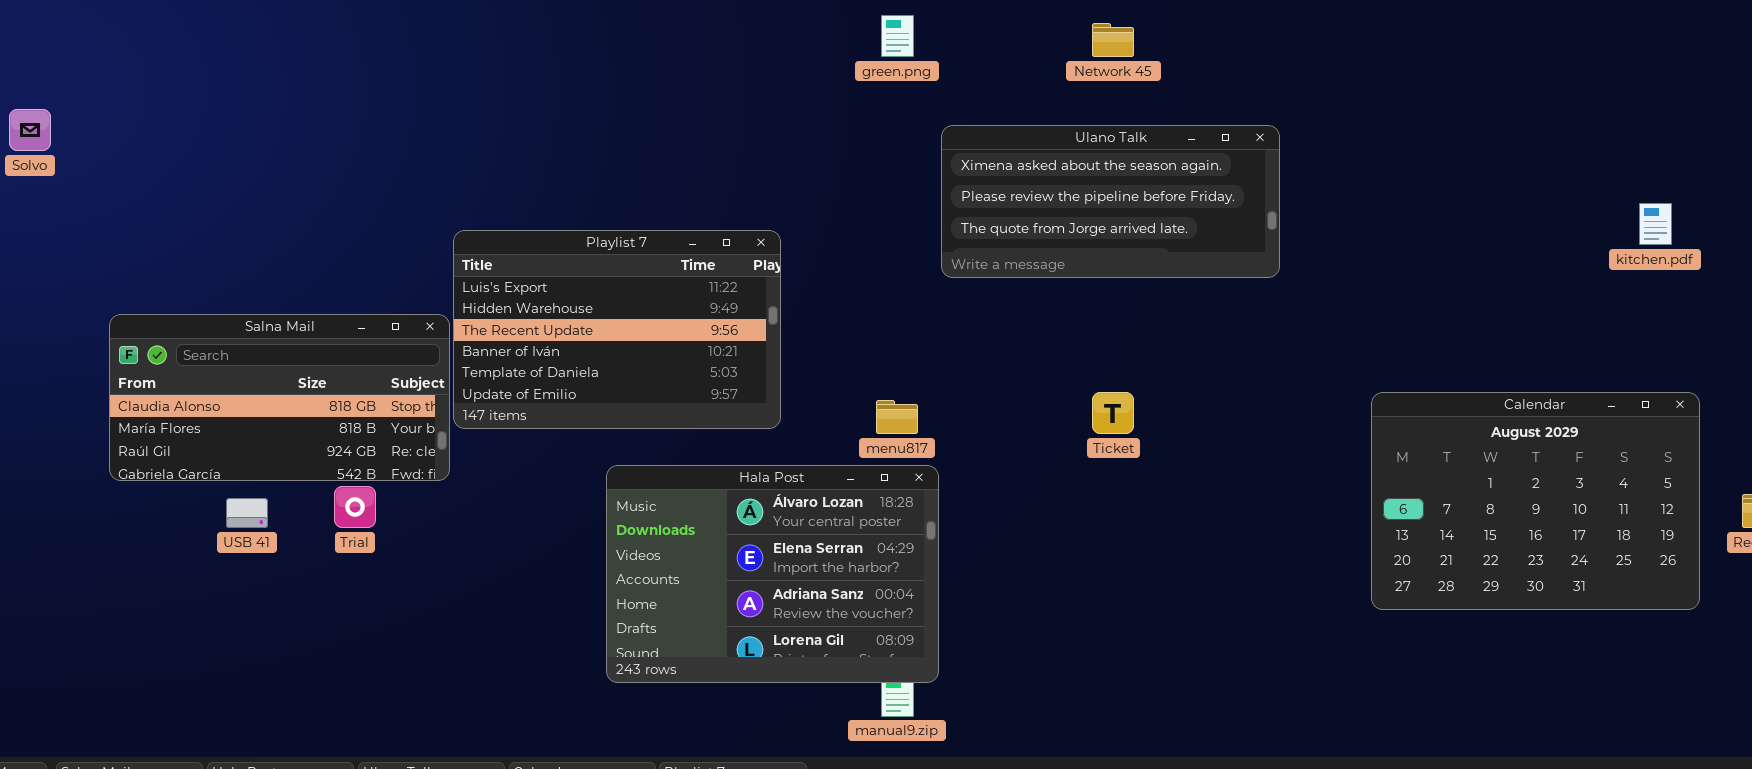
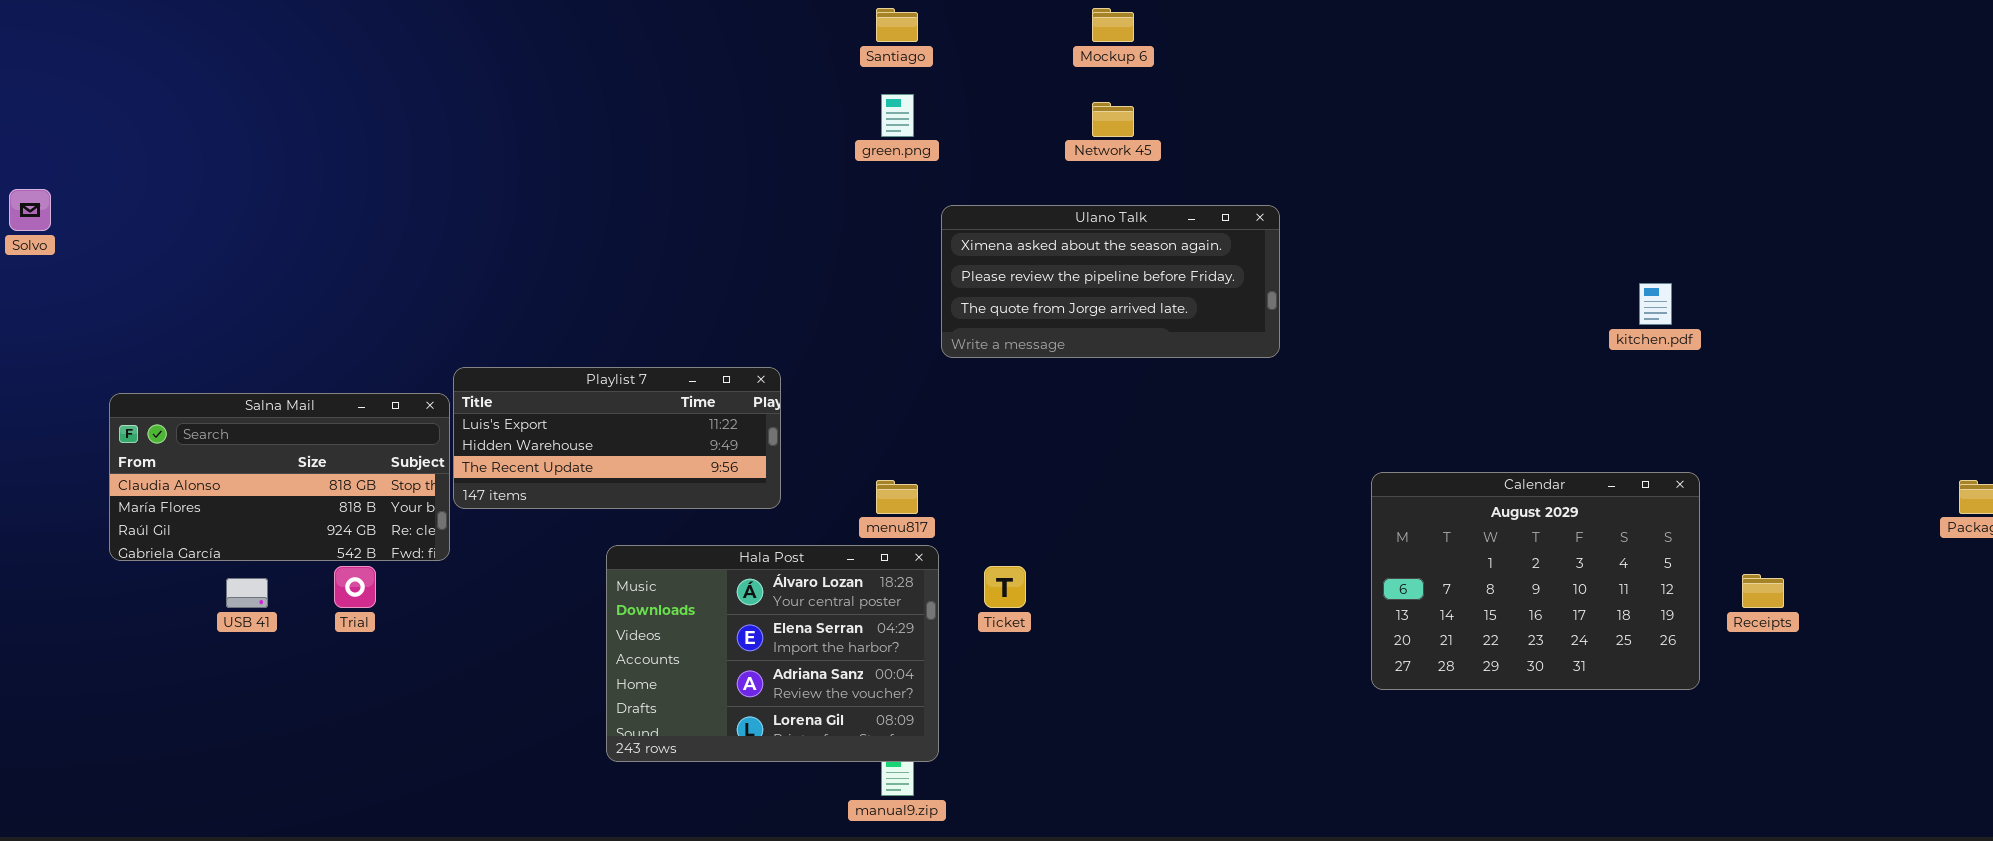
Playlist 7: [453,230,781,429] -> [453,367,781,509], resized
Ticket: [1092,392,1134,434] -> [984,566,1026,608], moved

